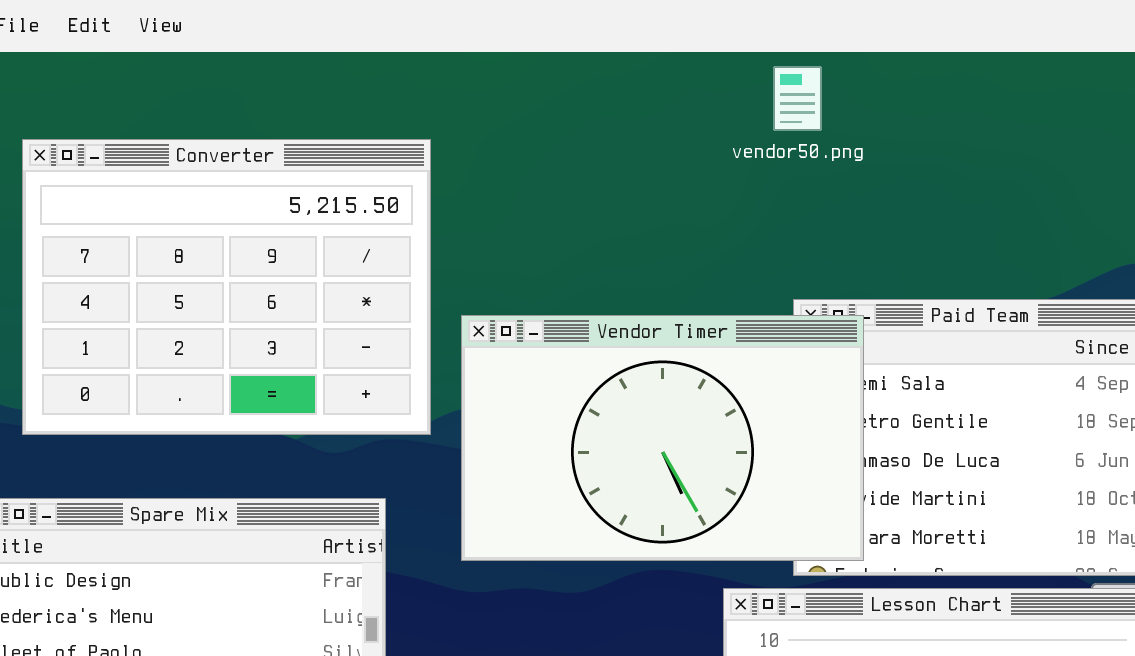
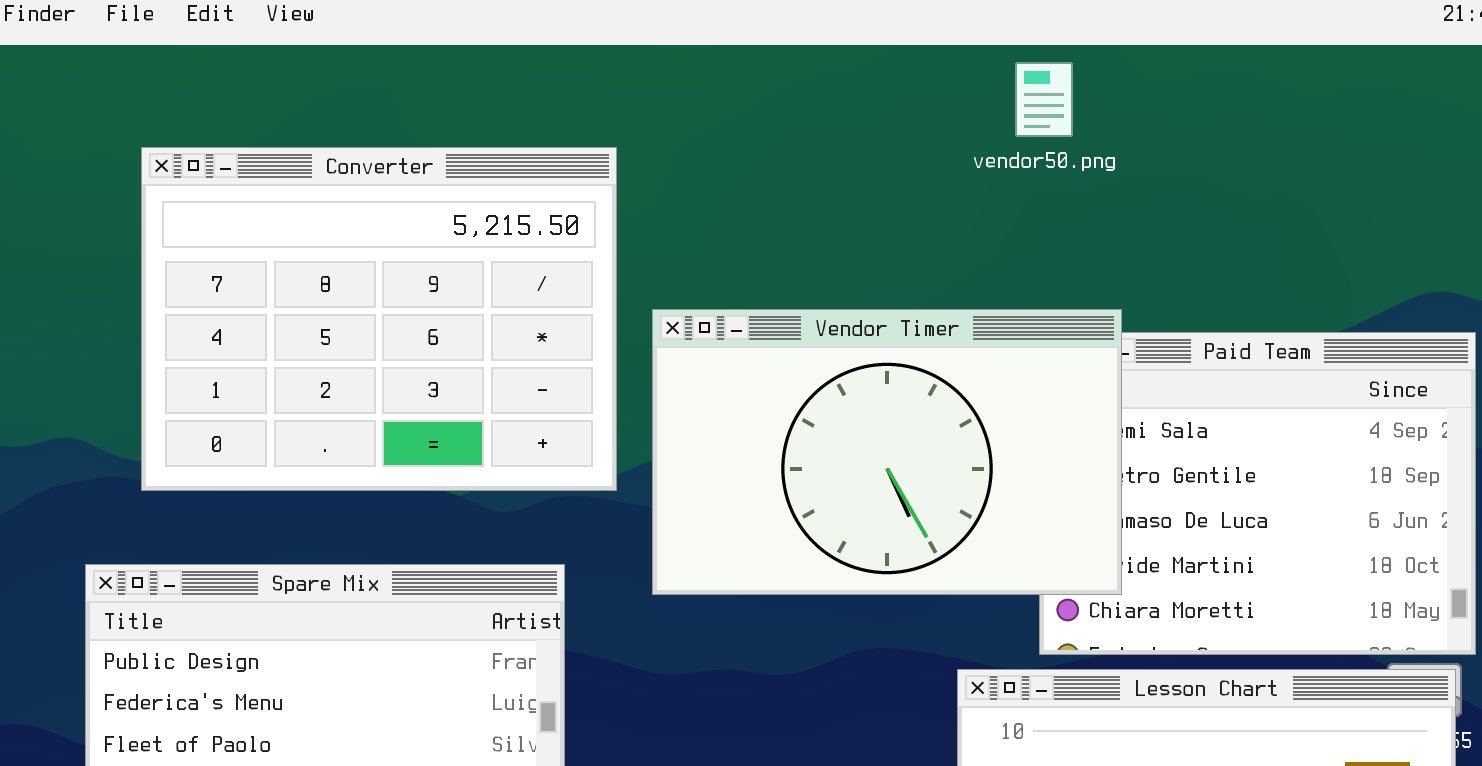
Vendor Timer: [461,315,864,561] -> [652,309,1122,595], moved

